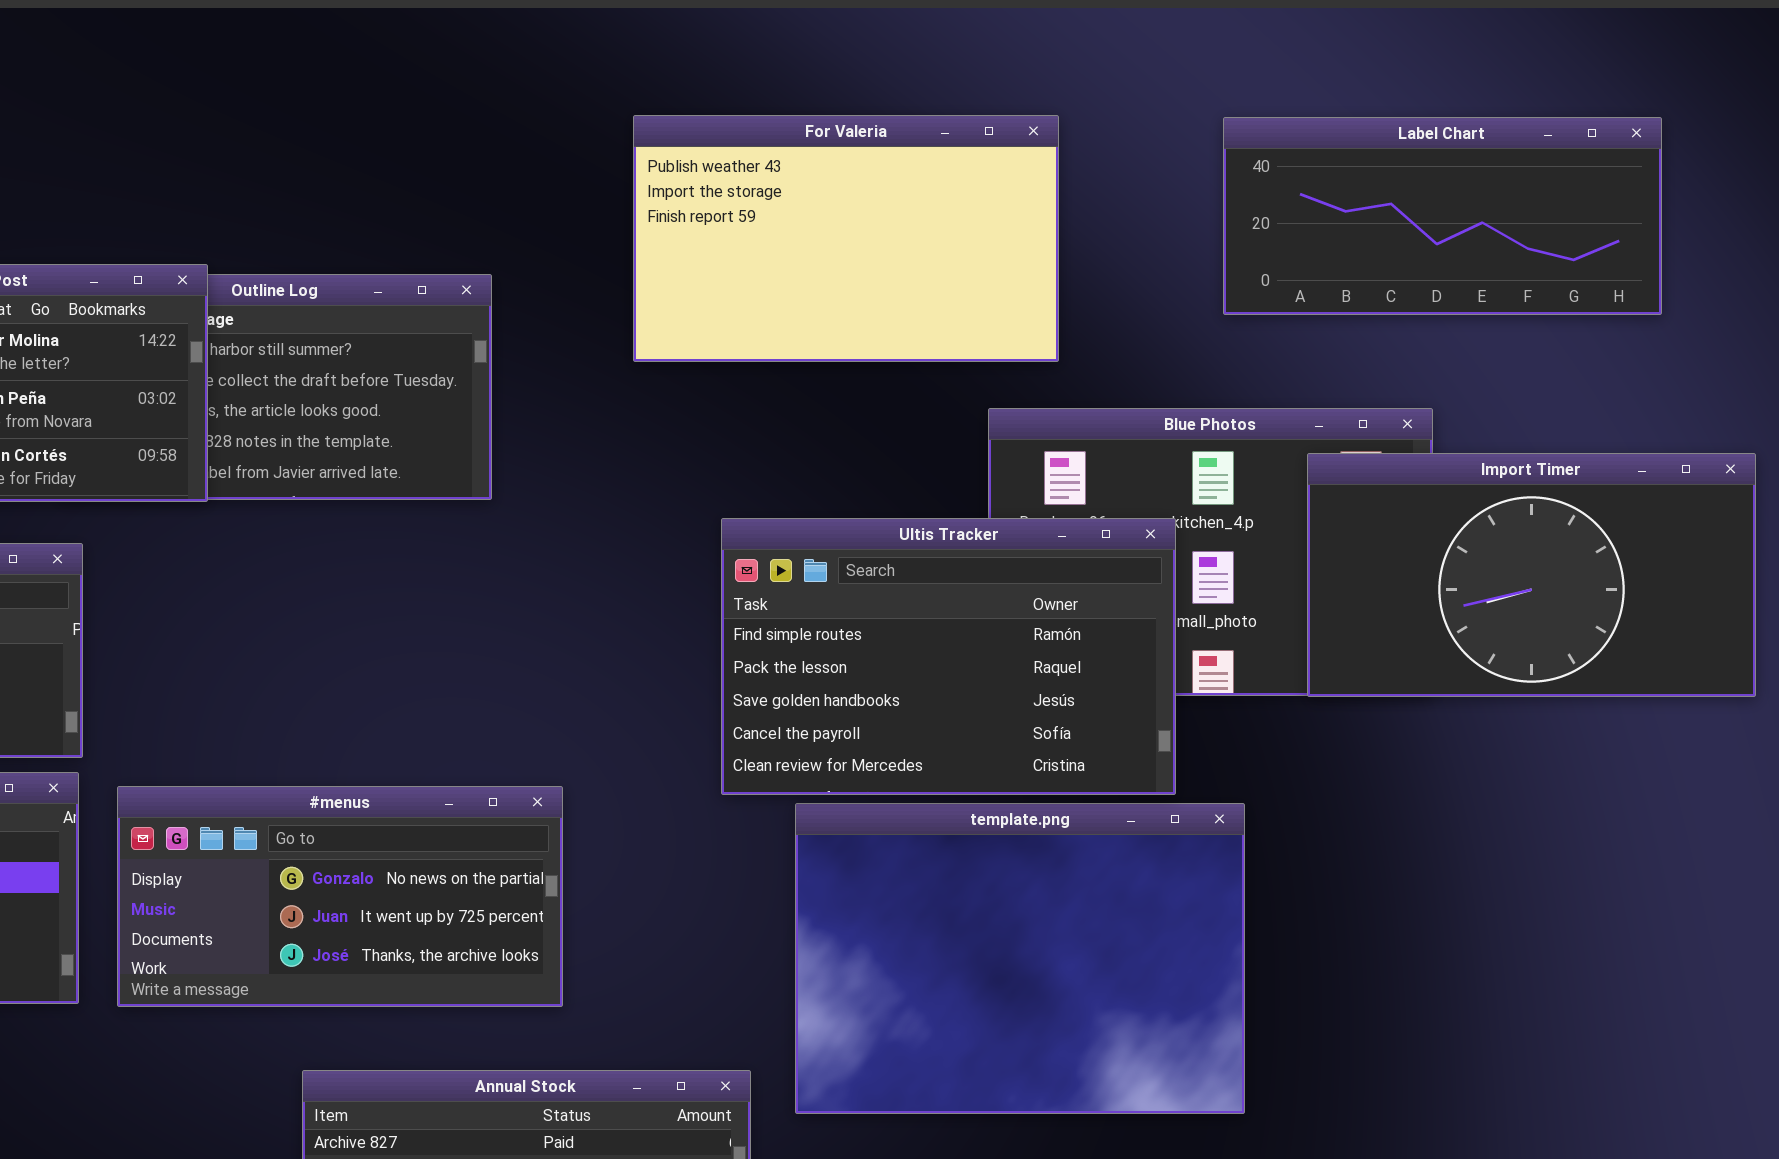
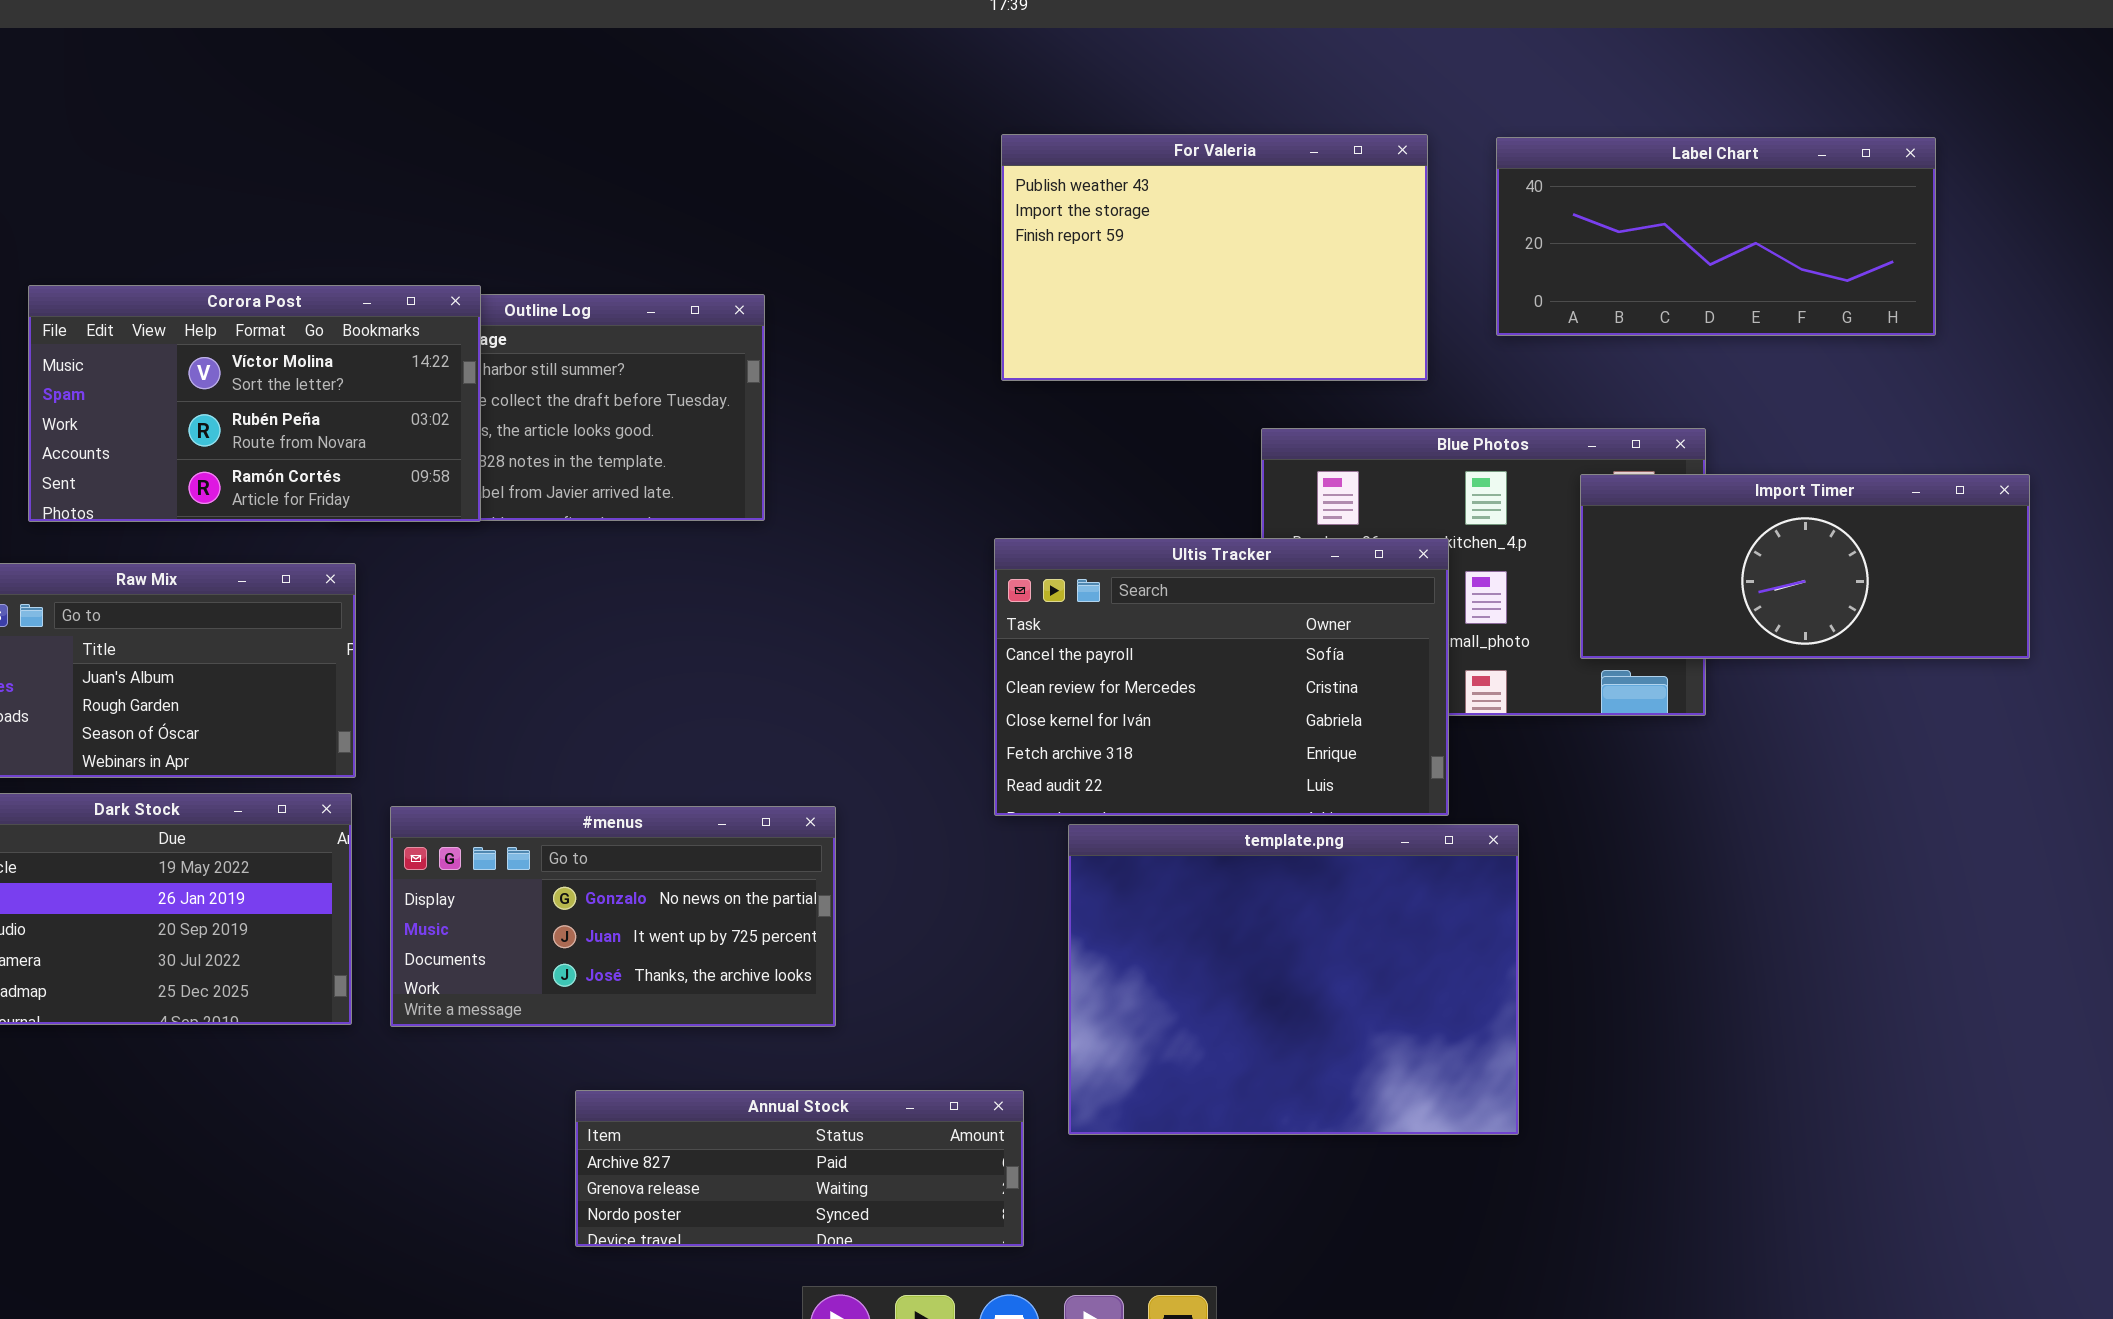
For Valeria: [633,115,1059,362] -> [1001,134,1428,381], moved
Import Timer: [1307,453,1756,697] -> [1580,474,2030,659], resized
Ultis Tracker: [721,518,1176,795] -> [994,538,1449,816], scrolled down 3 rows

